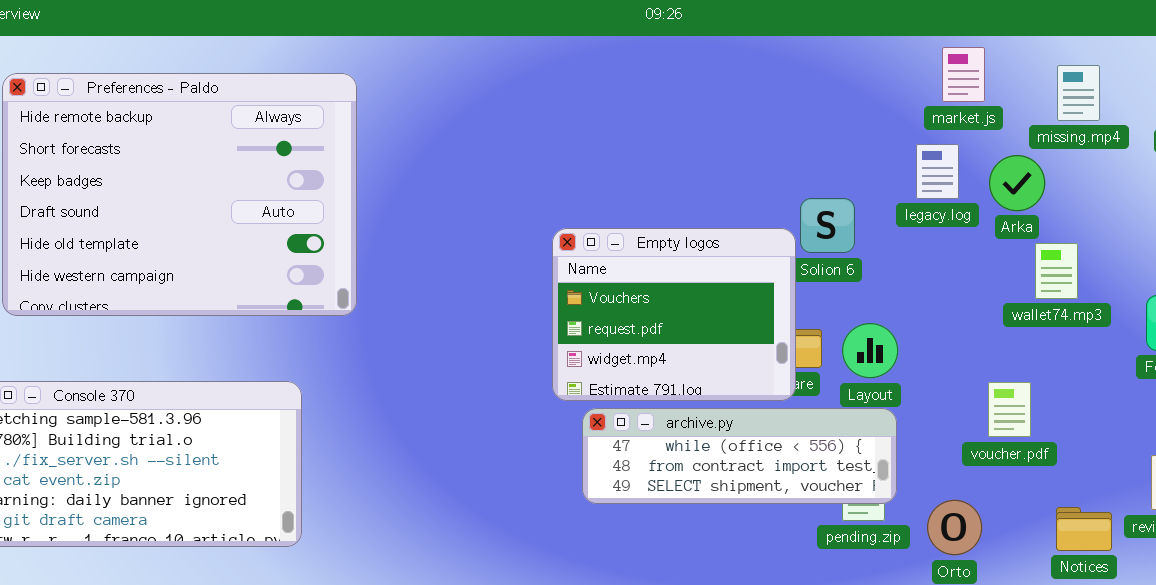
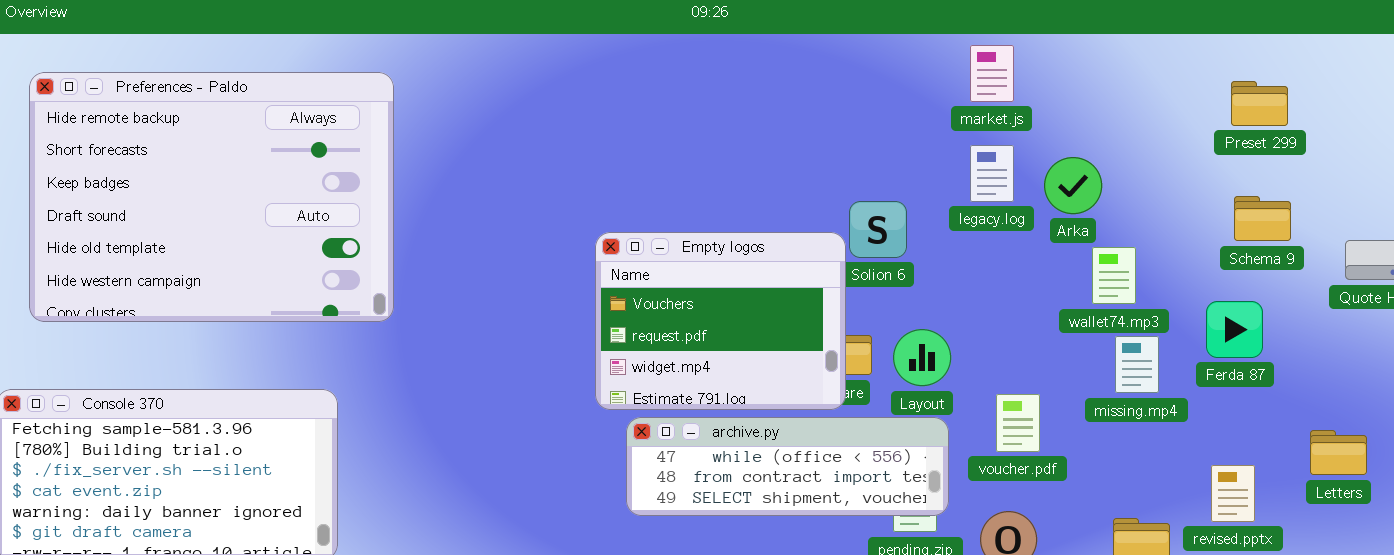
market.js: [942,47,985,102] -> [970,45,1014,102], moved
missing.mp4: [1057,65,1100,121] -> [1115,336,1159,393], moved
voucher.pdf: [988,382,1031,437] -> [996,394,1040,452], moved

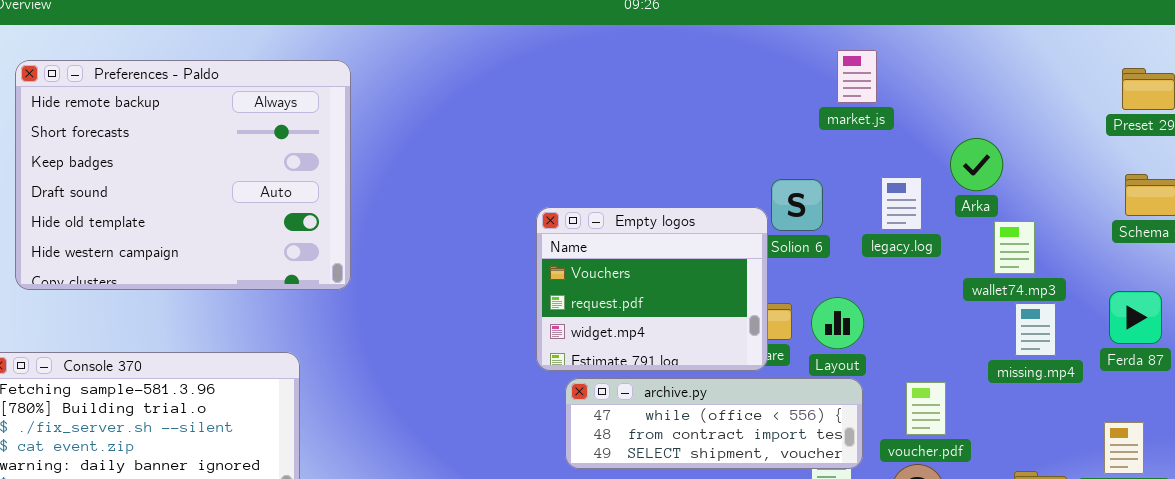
market.js: [970,45,1014,102] -> [837,50,877,103], moved
legacy.log: [970,145,1014,202] -> [881,177,922,230], moved
Ferda 87: [1206,301,1263,358] -> [1109,291,1162,344], moved
voucher.pdf: [996,394,1040,452] -> [906,382,946,435], moved

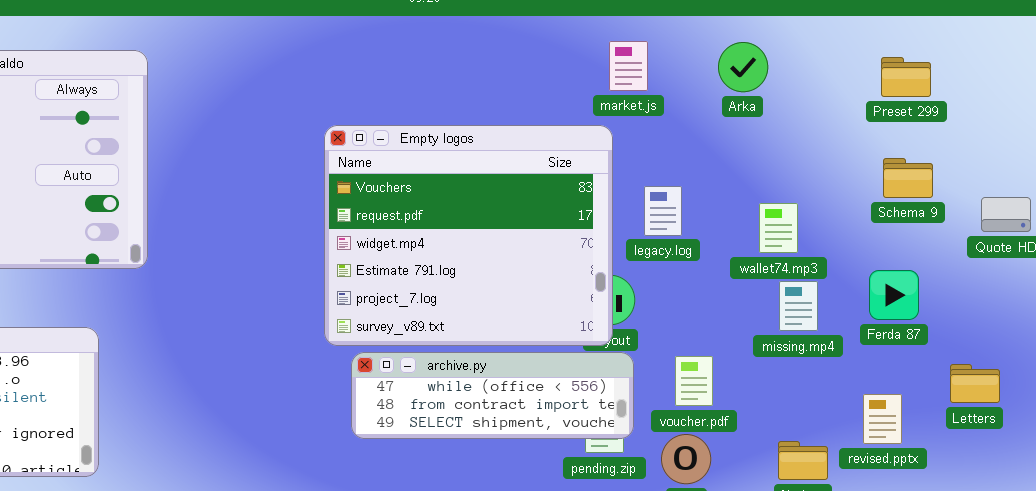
Arka: [950,138,1003,191] -> [718,42,768,92], moved
legacy.log: [881,177,922,230] -> [644,186,682,236], moved
Empty logos: [536,207,768,371] -> [324,125,613,346], resized

